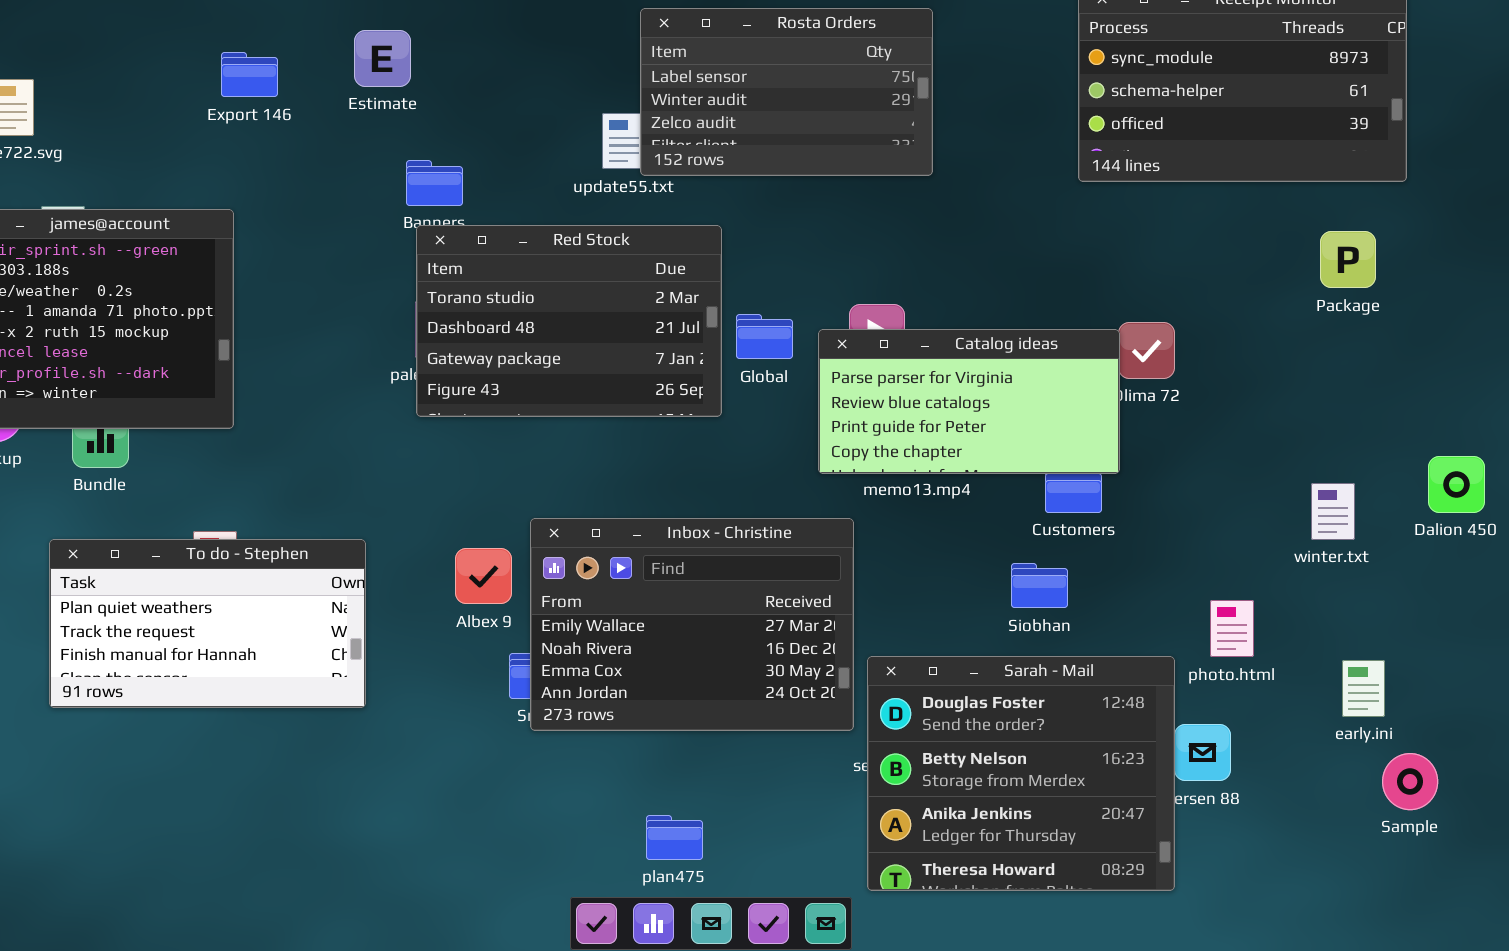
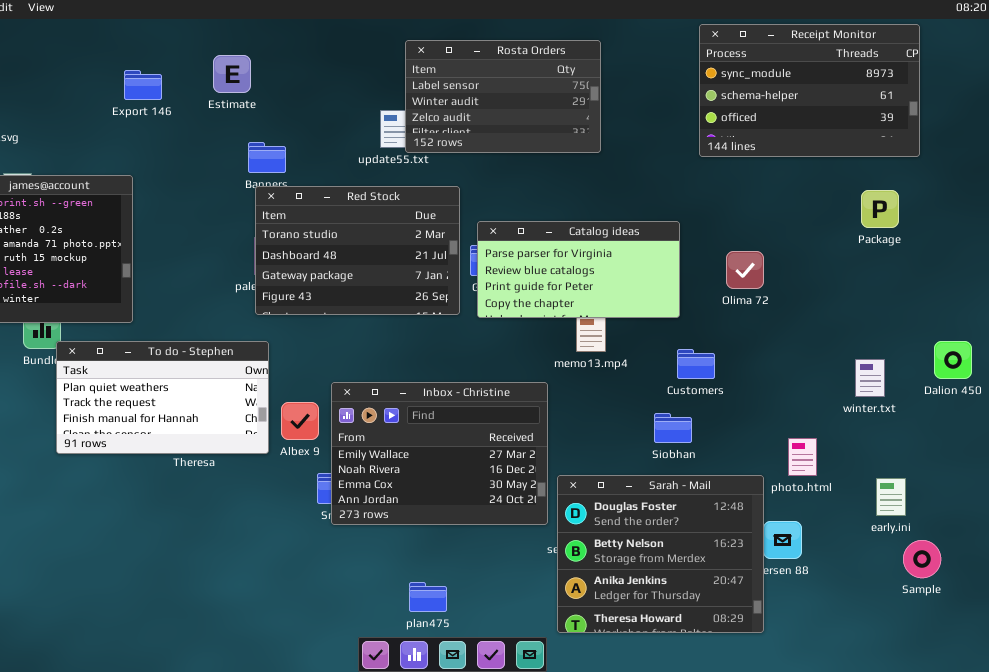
Catalog ideas: [818,329,1120,474] -> [477,221,680,318], moved
To do - Stephen: [49,539,366,708] -> [56,341,269,454], moved

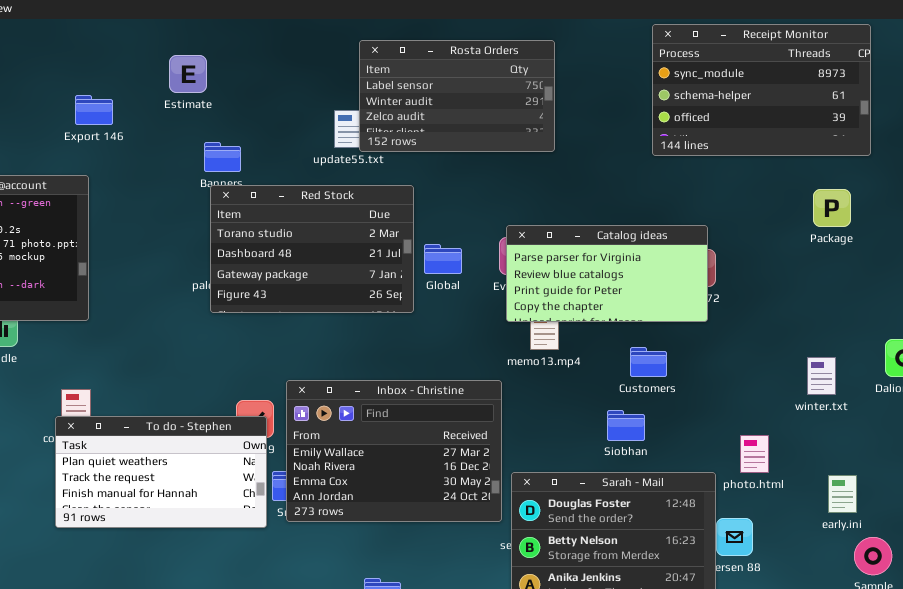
Export 146: [124,70,162,100] -> [75,95,113,125], moved
Catalog ideas: [477,221,680,318] -> [506,225,708,322], moved
To do - Stephen: [56,341,269,454] -> [55,416,267,528], moved

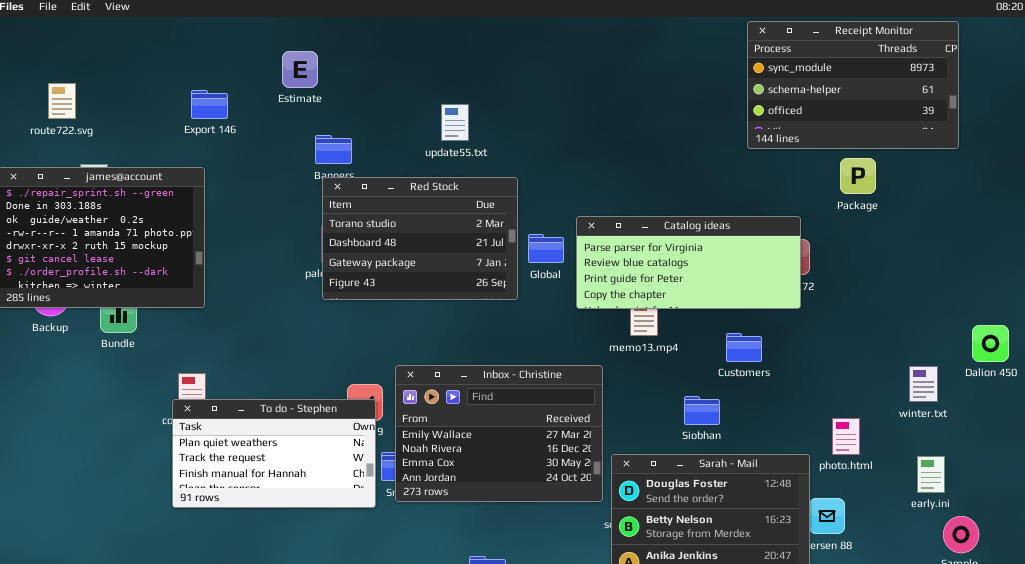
Rosta Orders: [359,40,555,152] -> none, closed
Package: [813,189,851,227] -> [840,158,876,194], moved
Catalog ideas: [506,225,708,322] -> [576,216,801,309], resized
winter.txt: [807,357,836,395] -> [909,366,938,402], moved
Siobhan: [607,410,645,441] -> [684,396,720,425], moved

